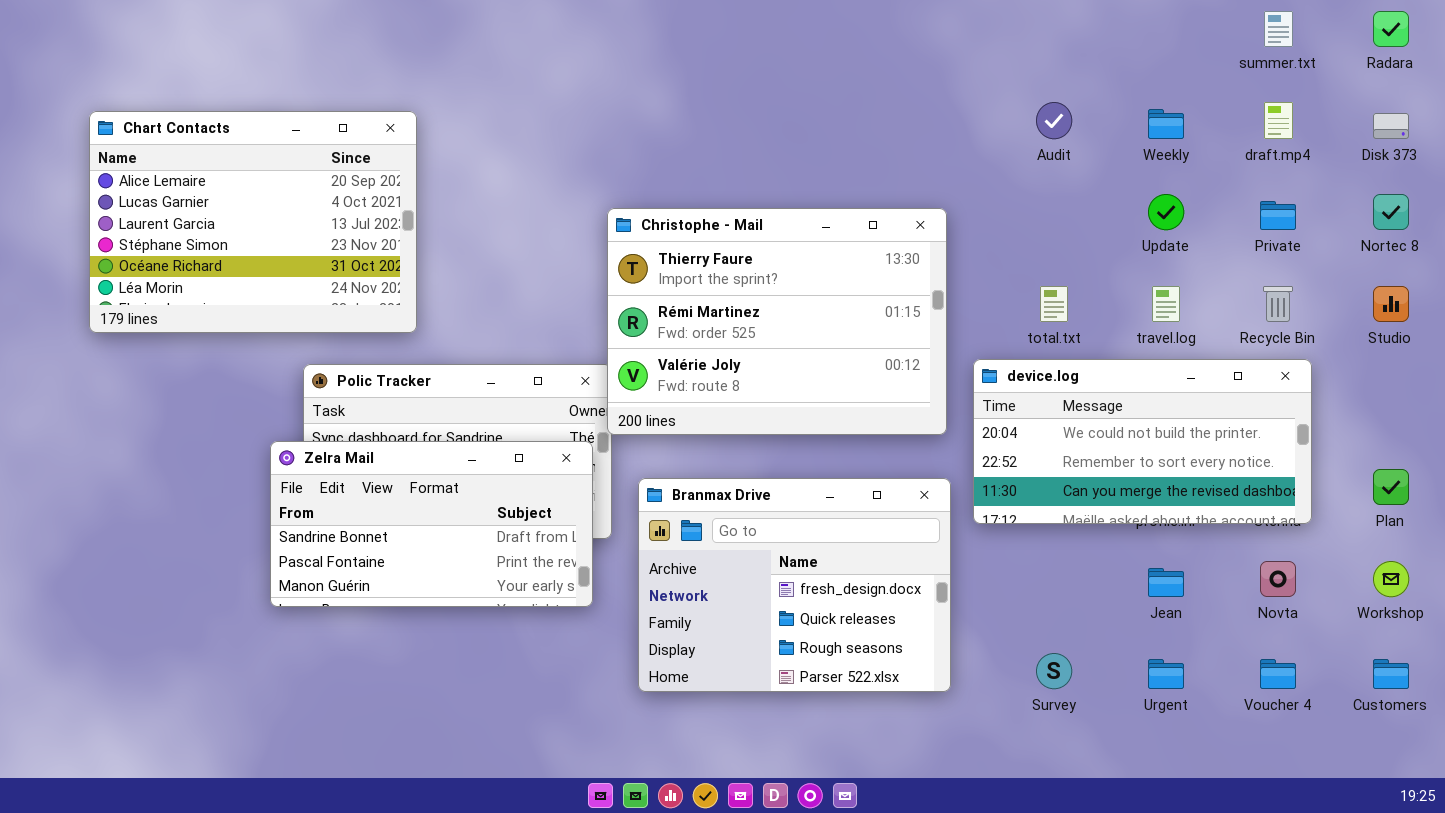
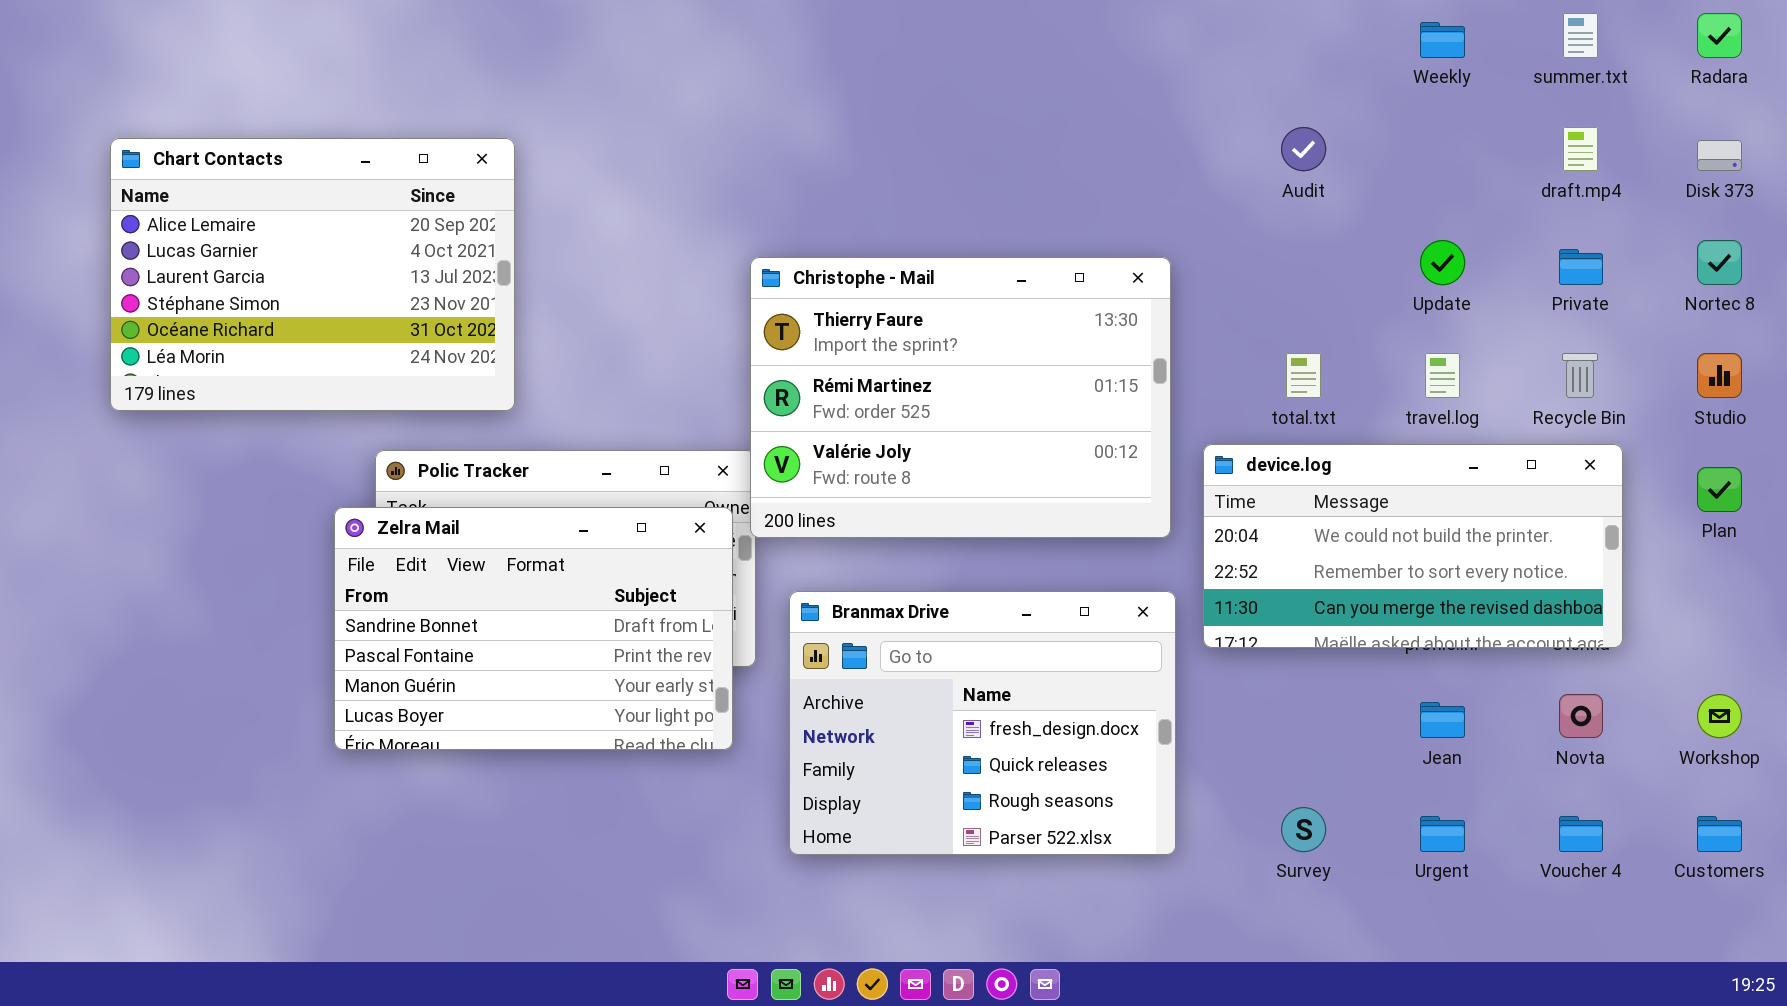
Weekly: [1148,109,1184,139] -> [1420,22,1465,58], moved
Zelra Mail: [270,441,593,607] -> [334,507,733,750], resized
Plan: [1373,469,1409,505] -> [1697,467,1742,512], moved

